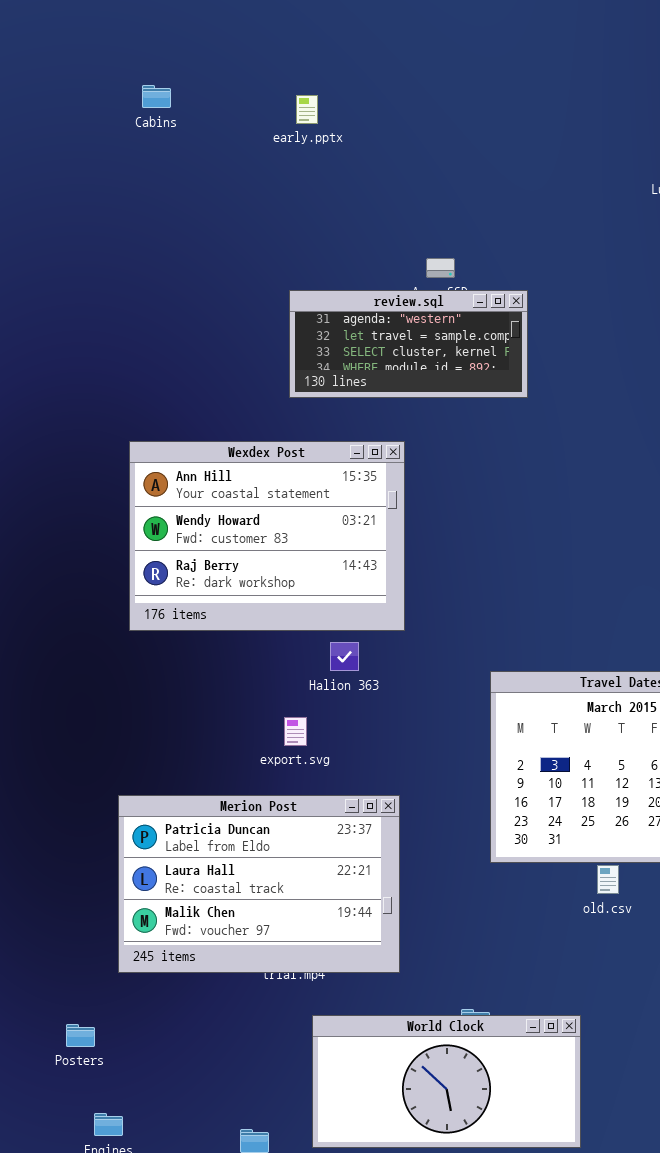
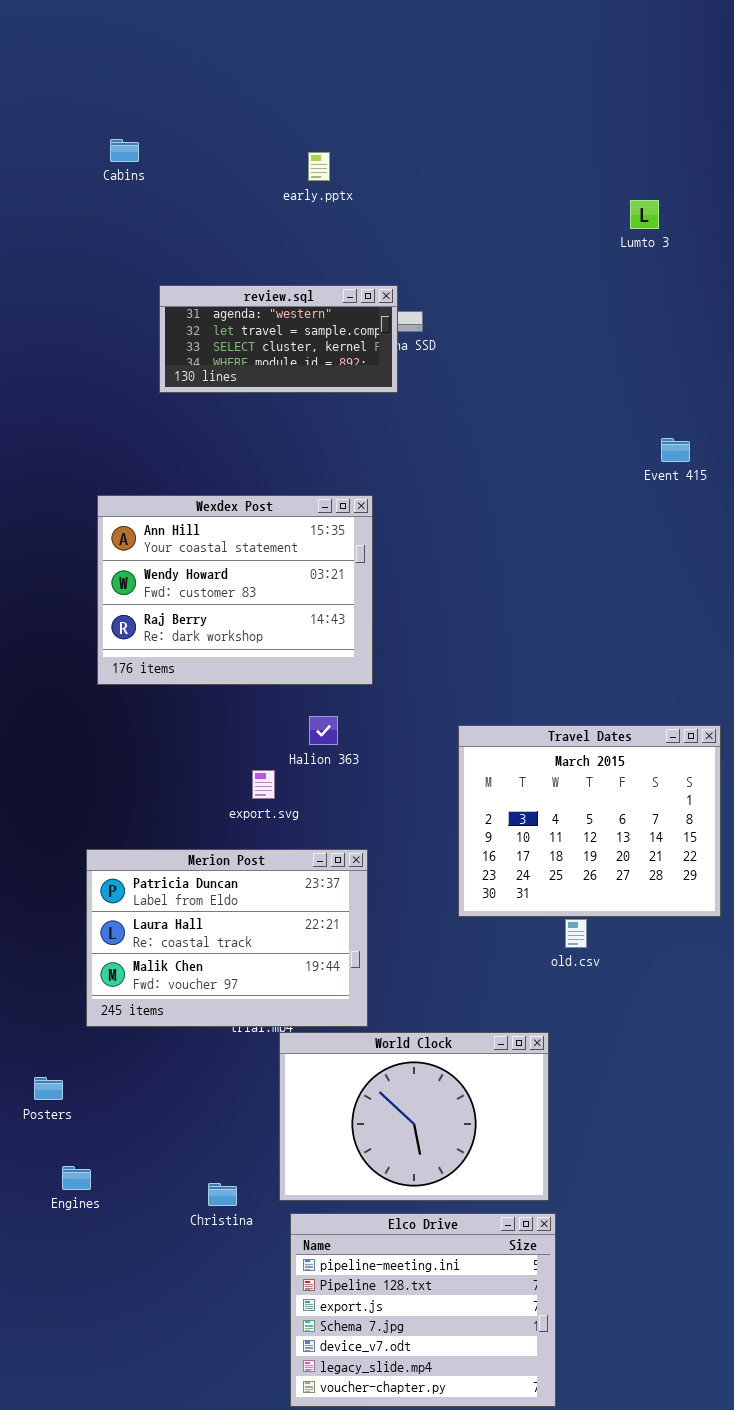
early.pptx: [296,95,318,124] -> [308,152,330,181], moved
review.sql: [289,290,528,398] -> [159,285,398,393], moved
Halion 363: [330,642,359,671] -> [309,716,338,745], moved
World Clock: [312,1015,581,1148] -> [279,1032,549,1201], resized

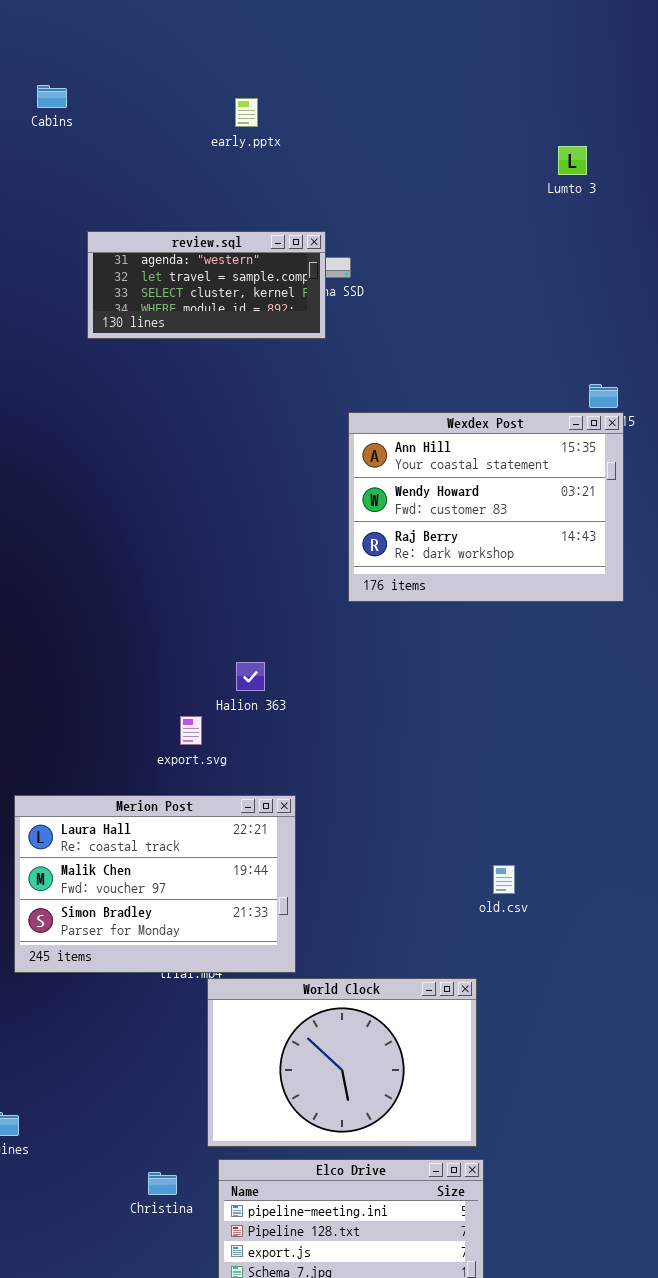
Wexdex Post: [97,495,373,685] -> [348,412,624,602], moved
Travel Dates: [458,725,721,917] -> none, closed
Merion Post: [86,849,368,1027] -> [14,795,296,973], scrolled down 1 row
Christina: [208,1183,237,1206] -> [148,1172,177,1195], moved

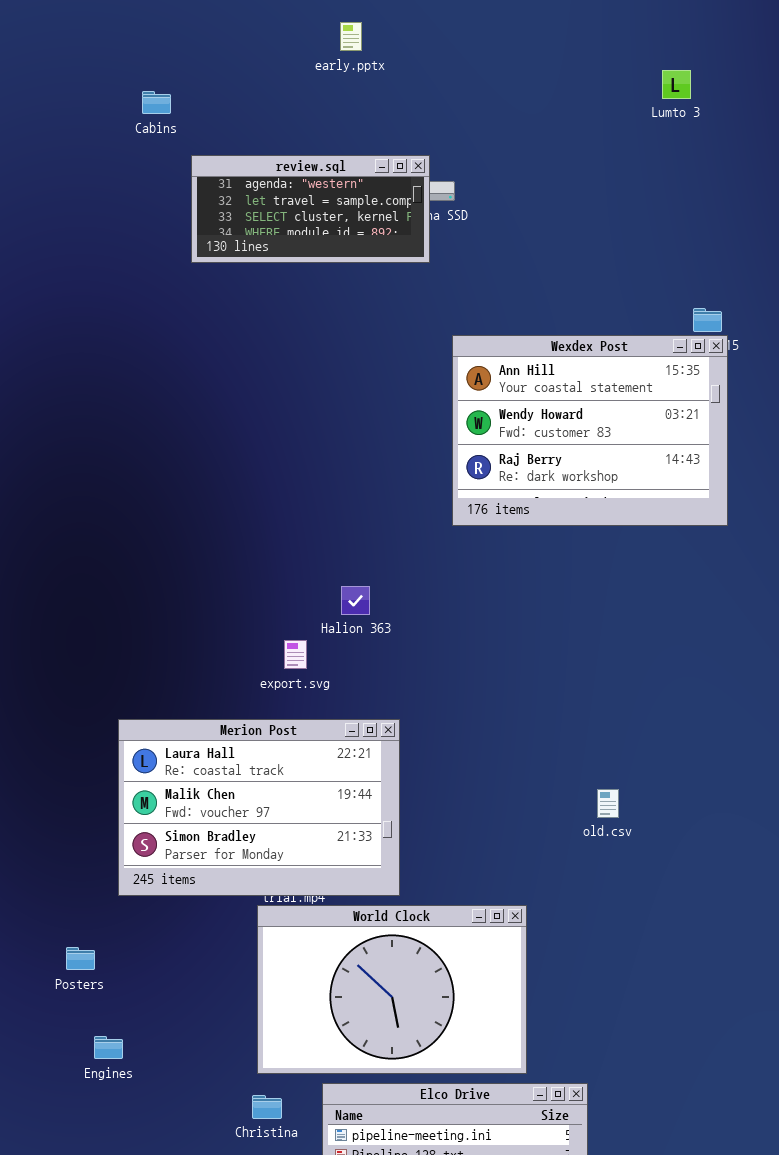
Cabins: [37,85,67,108] -> [142,91,171,114], moved
World Clock: [207,978,477,1147] -> [257,905,527,1074], moved

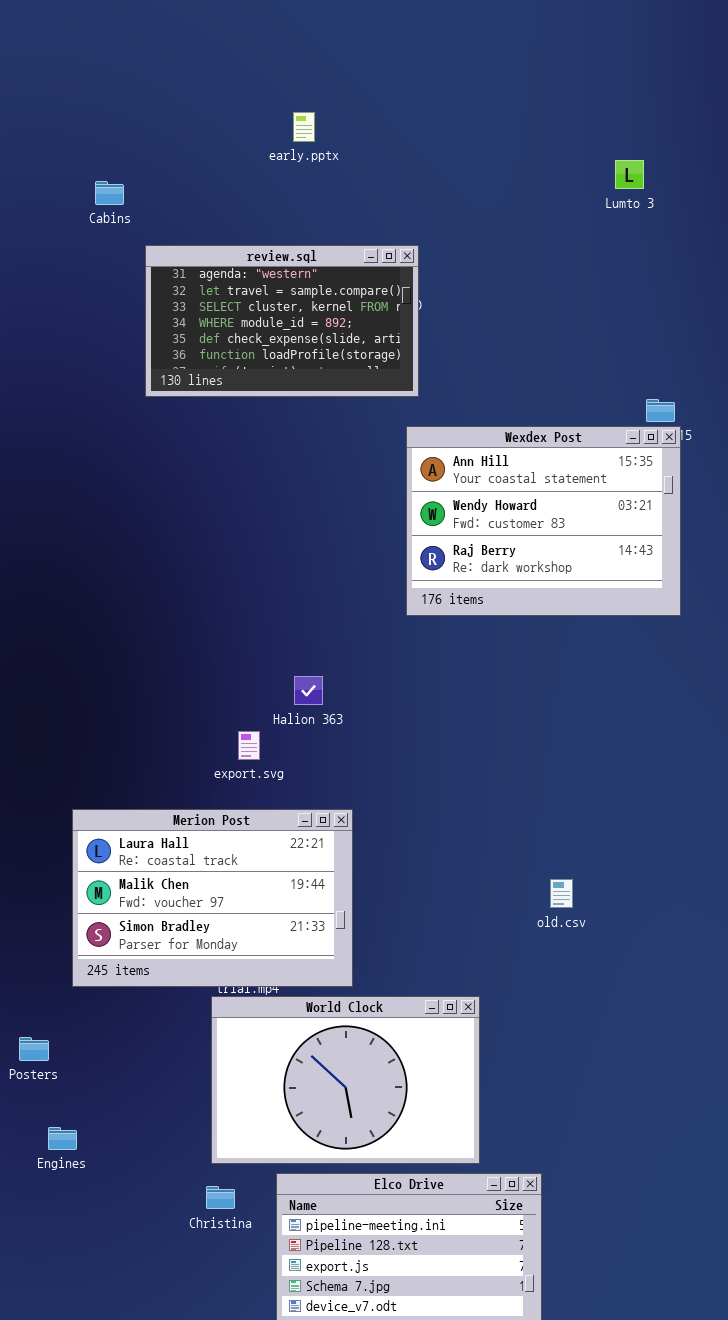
review.sql: [191,155,430,263] -> [145,245,419,397], resized

